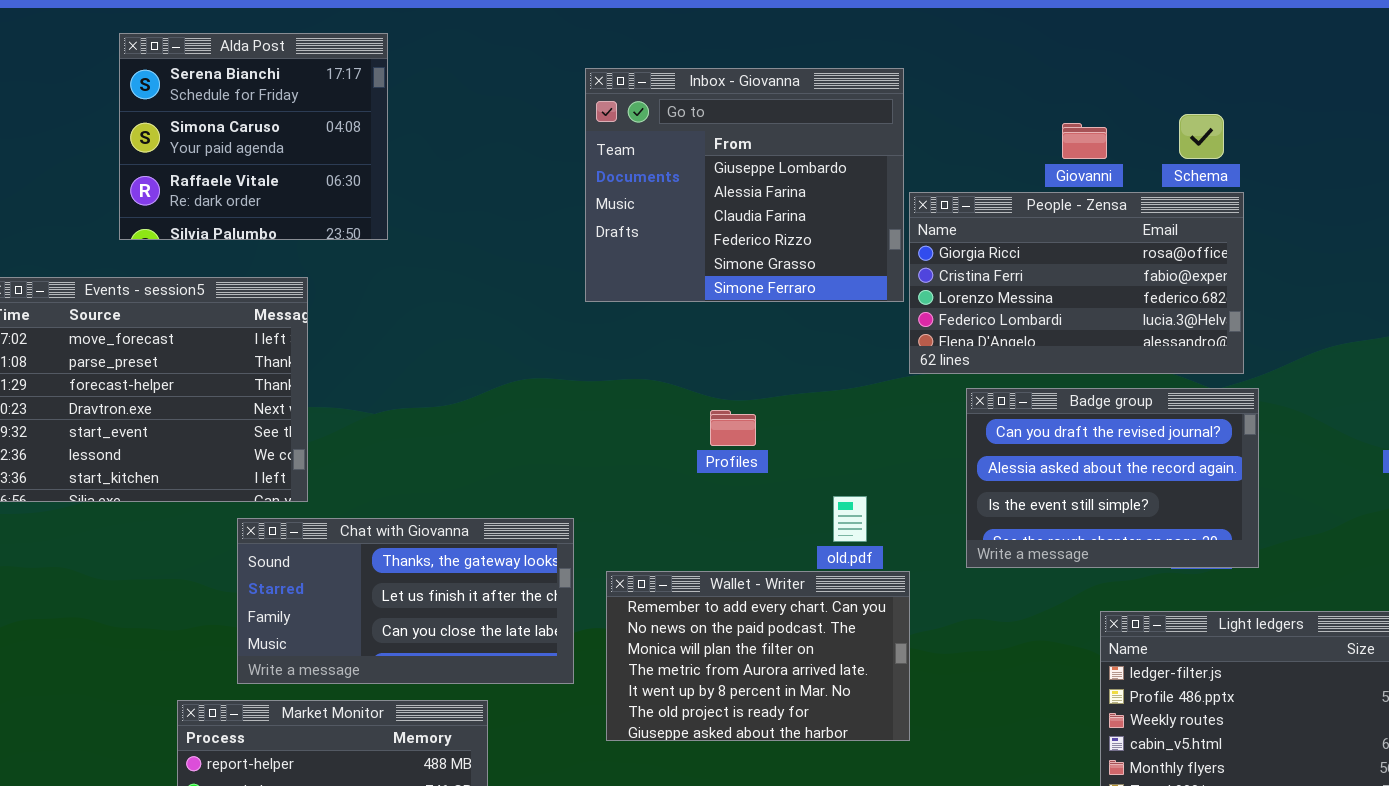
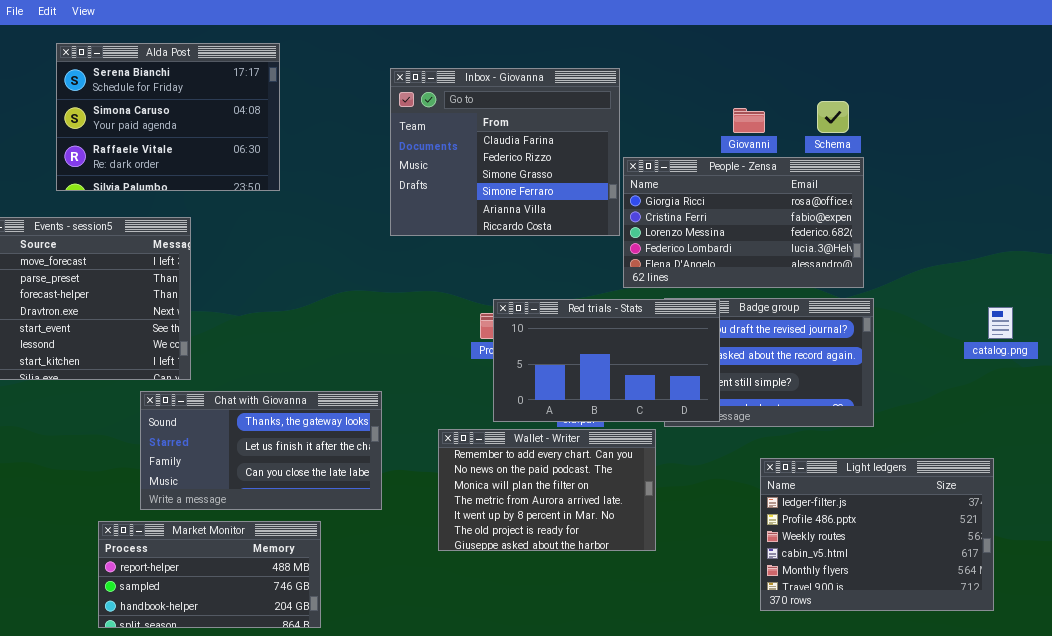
Alda Post: [119,33,388,240] -> [56,43,280,191], resized
Inbox - Giovanna: [585,68,904,302] -> [390,68,620,236], scrolled down 2 rows
Red trials - Stats: none -> [493,299,720,422], opened
Wallet - Writer: [606,571,910,741] -> [438,429,656,551], moved

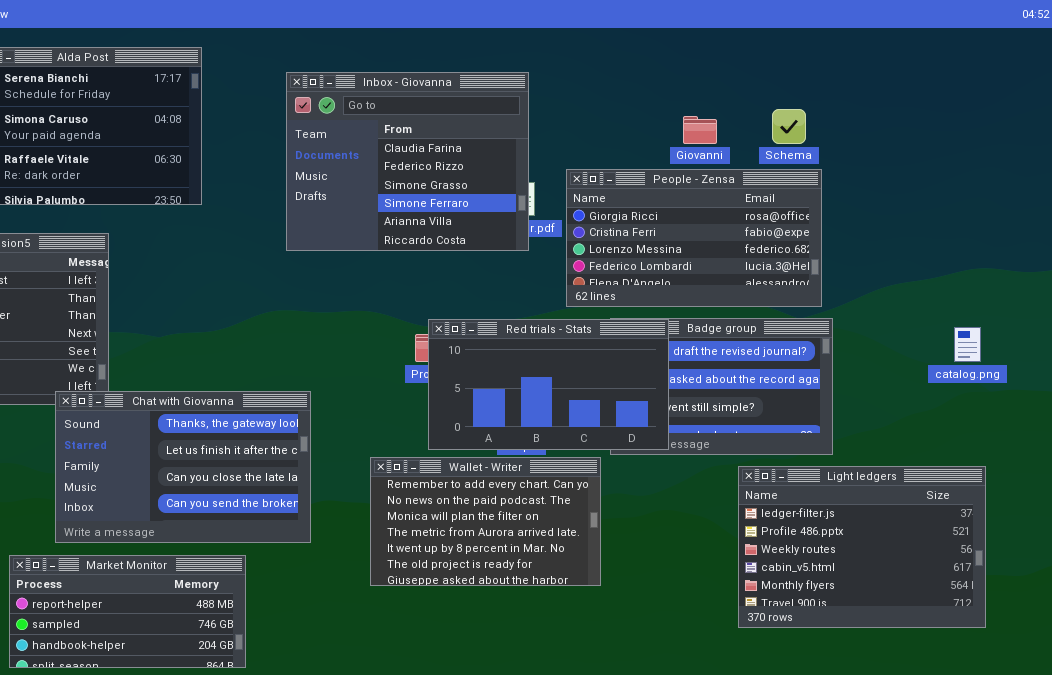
Inbox - Giovanna: [390,68,620,236] -> [286,72,529,251], moved
Chat with Giovanna: [140,391,382,510] -> [55,391,311,543], resized
Light ledgers: [760,458,994,611] -> [738,466,986,628], moved

